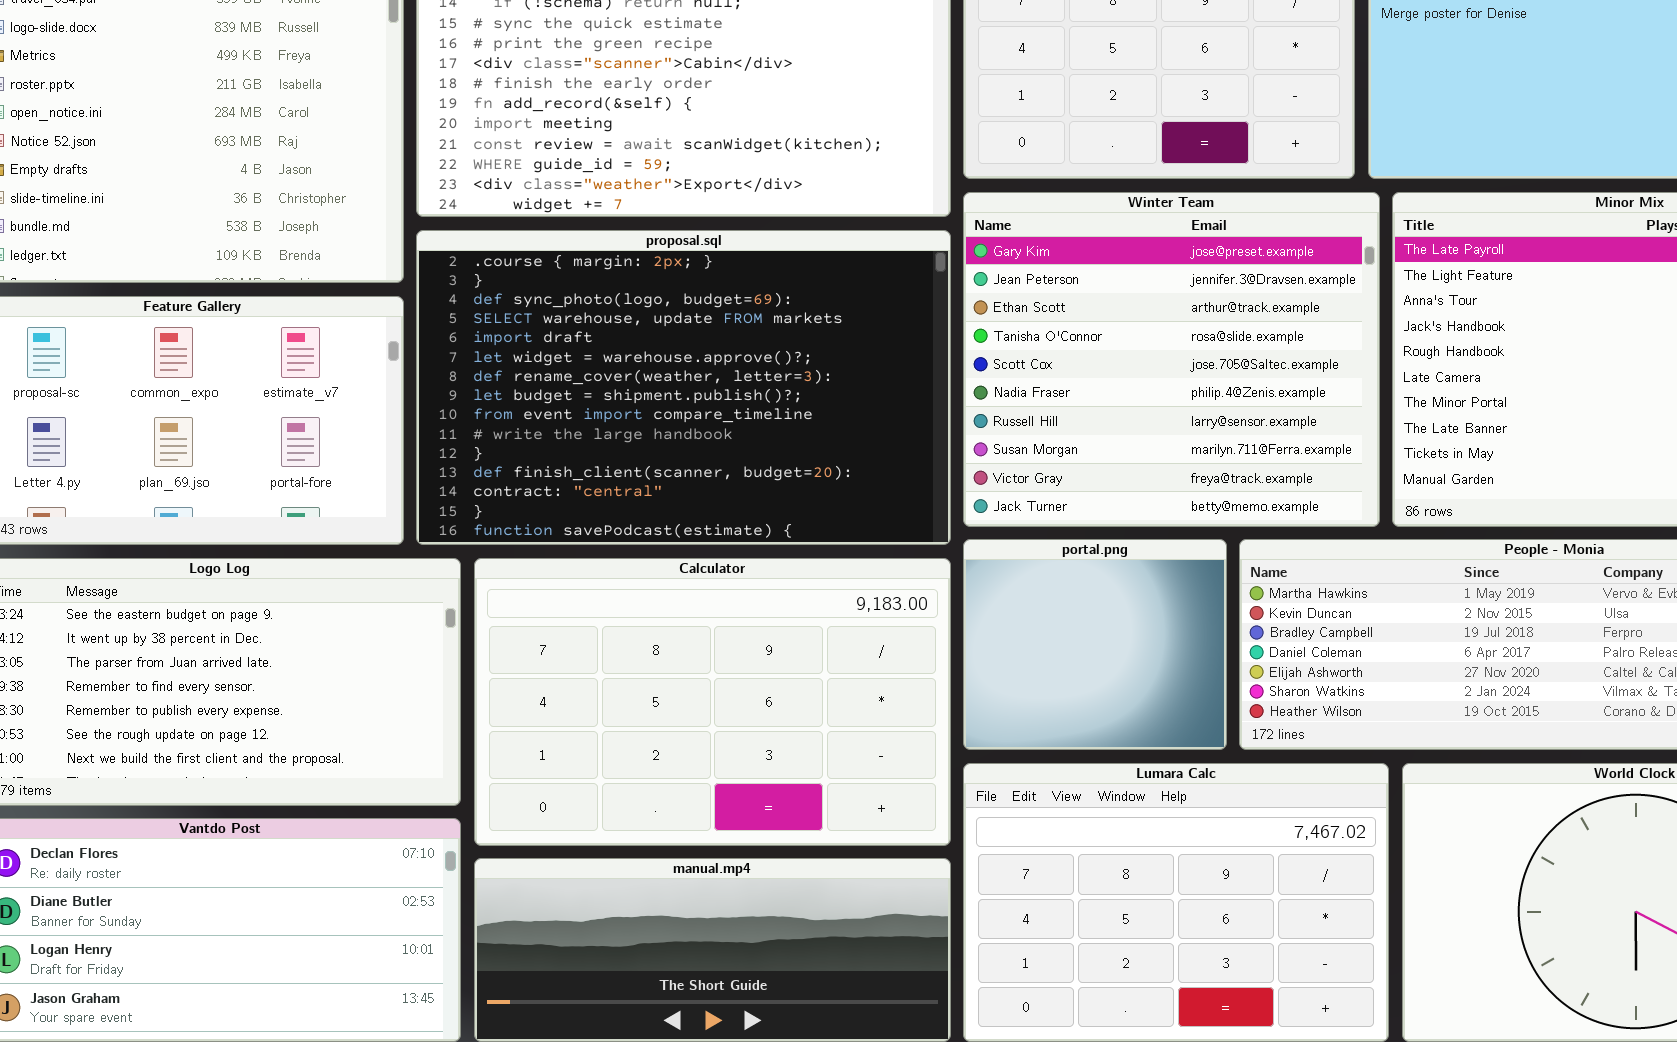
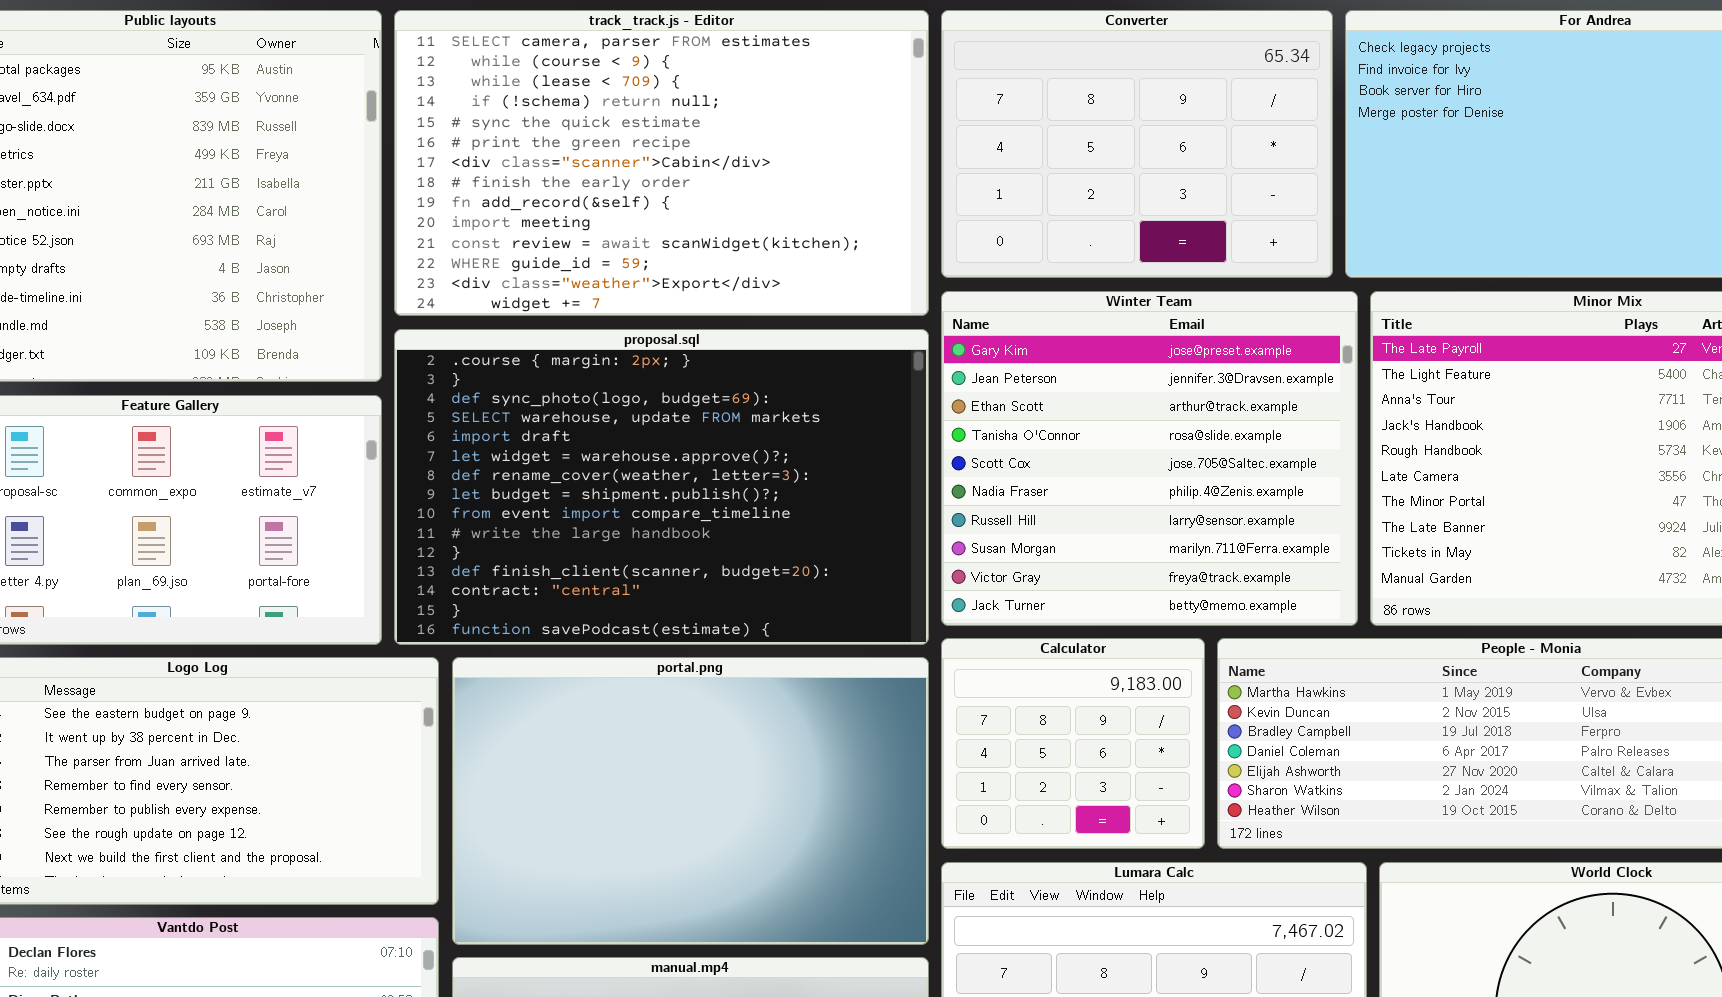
portal.png: [963,539,1227,750] -> [452,657,929,945], moved, resized
Calculator: [474,558,951,846] -> [941,638,1205,849], moved, resized

